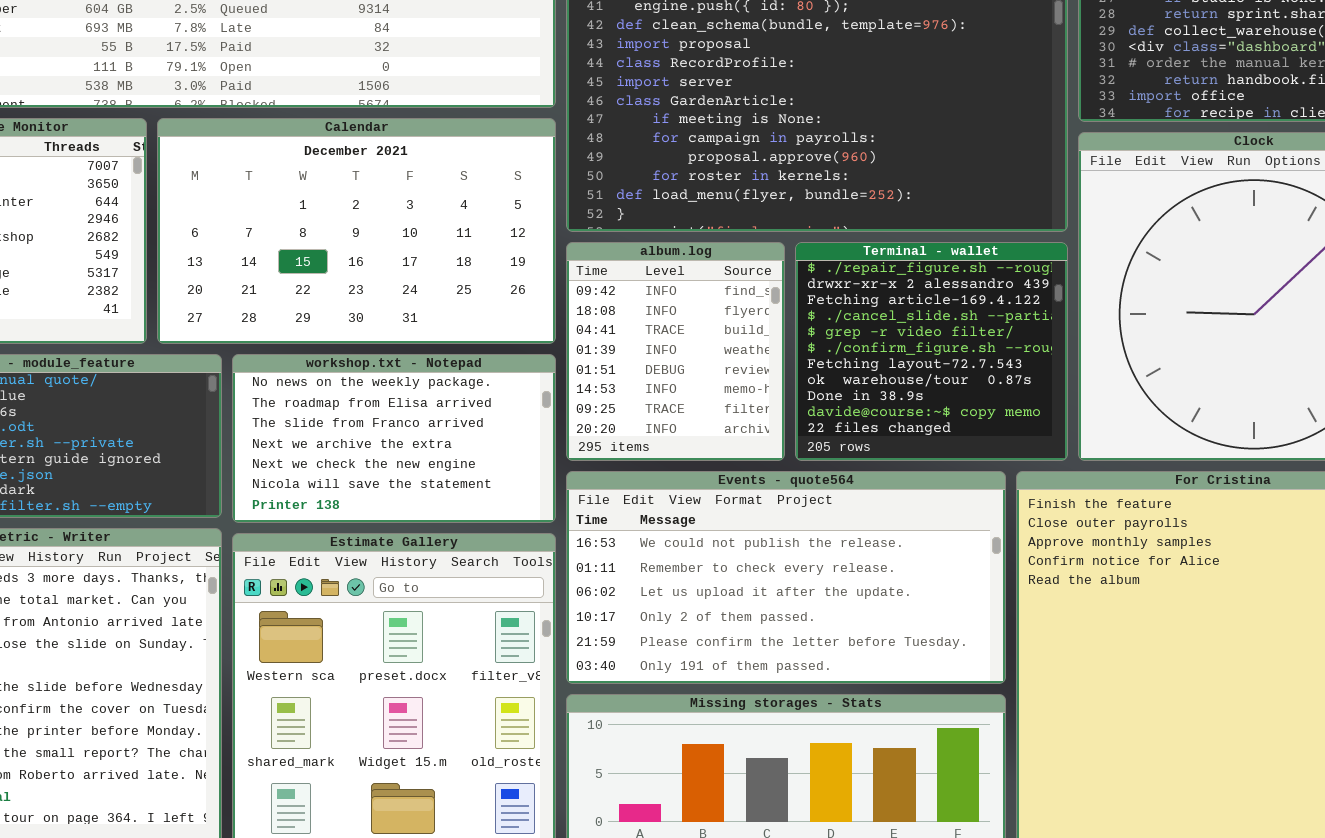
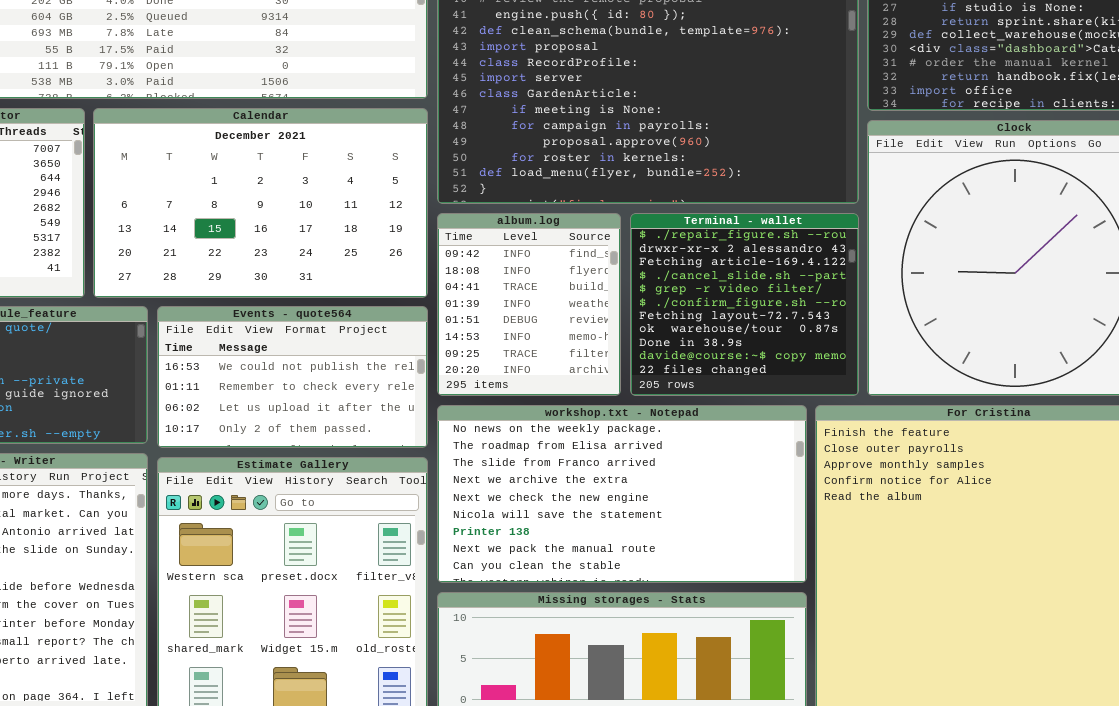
workshop.txt - Notepad: [232,354,556,523] -> [437,405,807,583], moved, resized
Events - quote564: [566,471,1006,684] -> [157,306,428,448], moved, resized

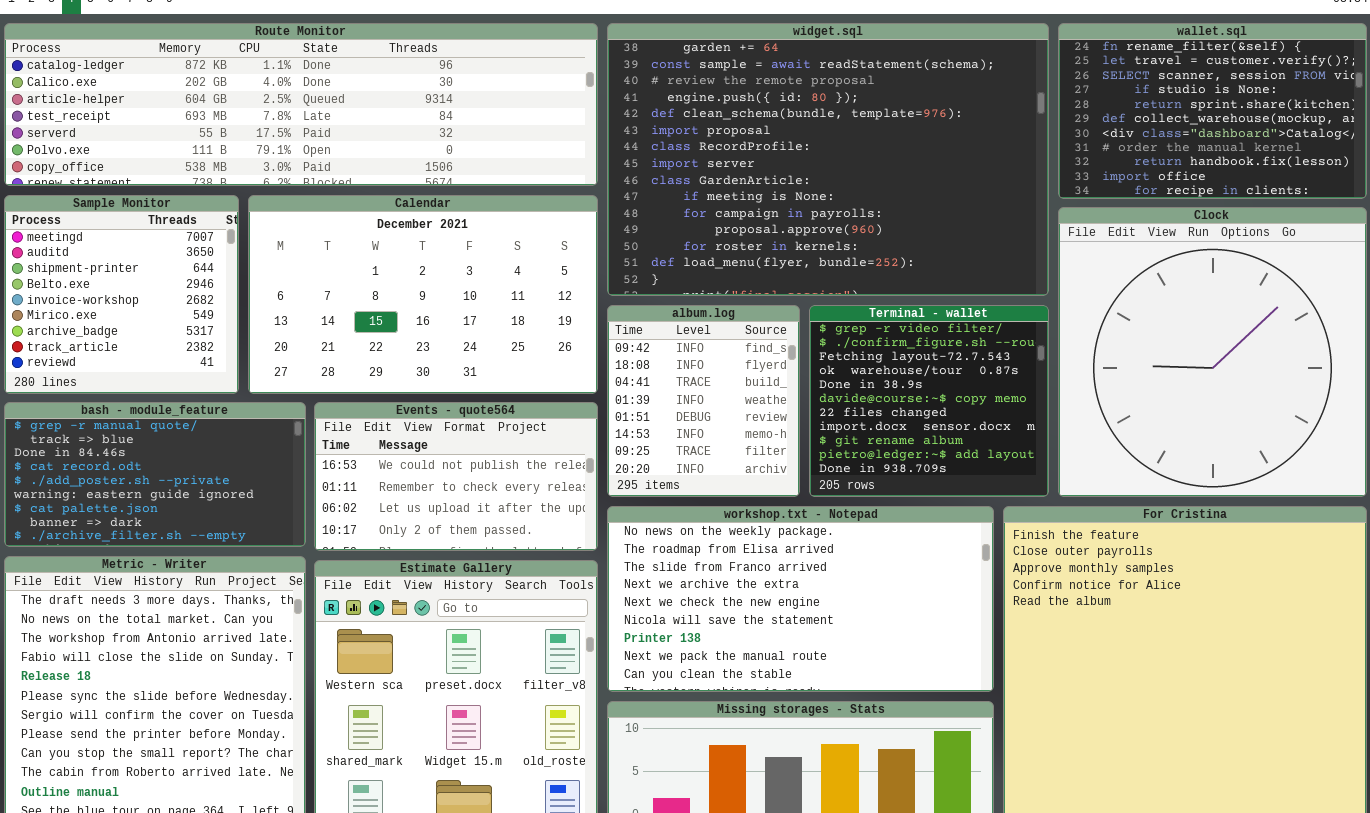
Terminal - wallet: [630,213,859,396] -> [809,305,1049,497], scrolled down 4 rows

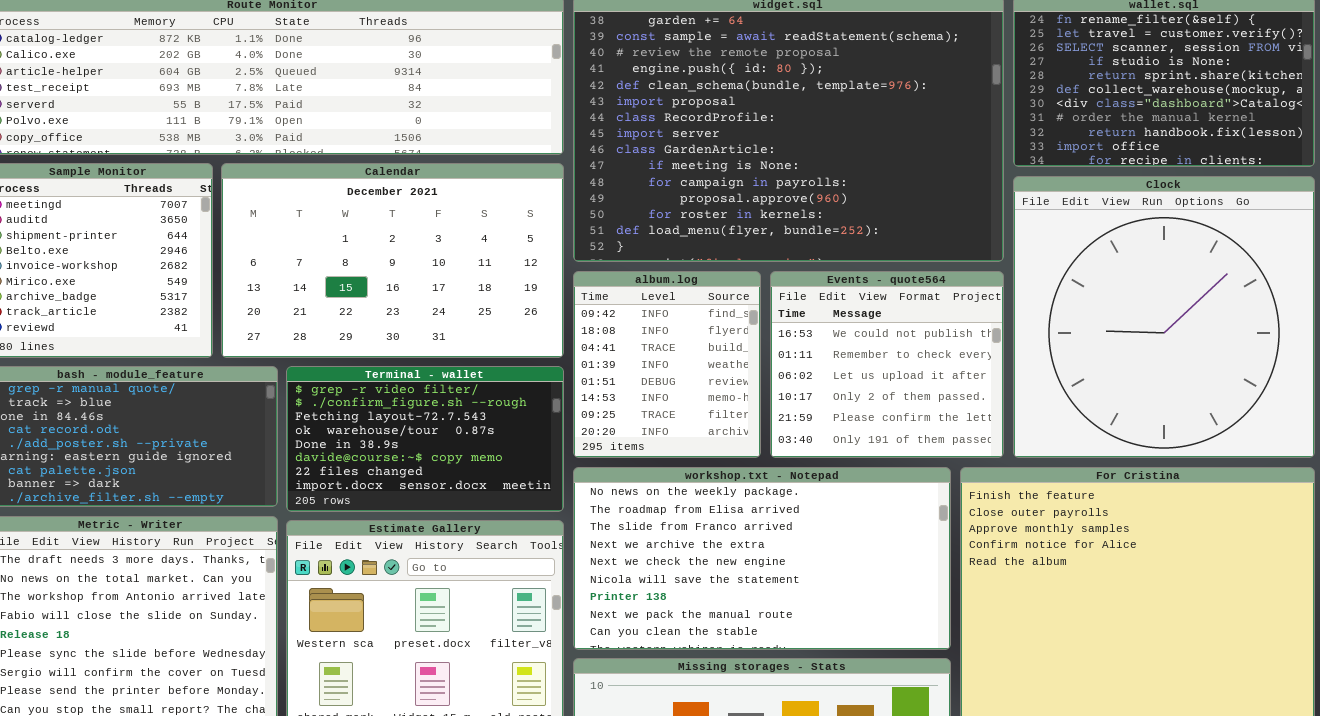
Terminal - wallet: [809,305,1049,497] -> [286,366,564,512], moved, resized
Events - quote564: [314,402,598,551] -> [770,271,1004,458], moved, resized

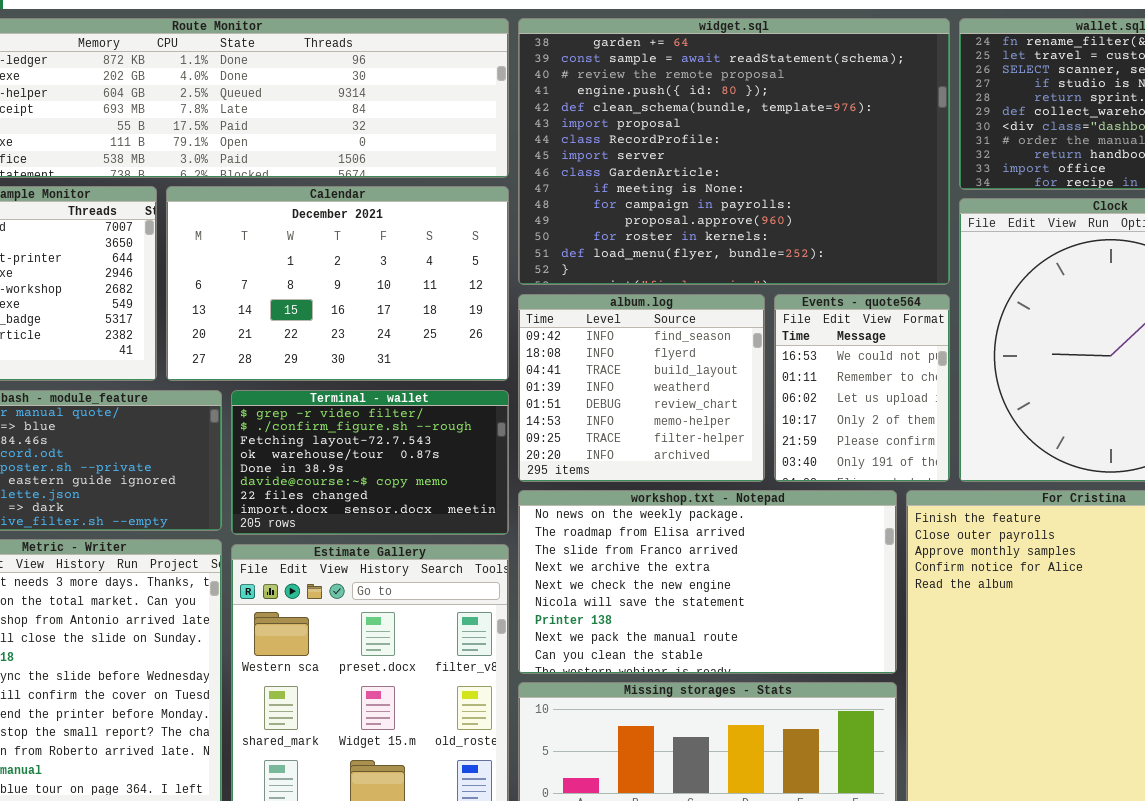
album.log: [573,271,761,458] -> [518,294,765,482], resized
Events - quote564: [770,271,1004,458] -> [774,294,950,482], resized

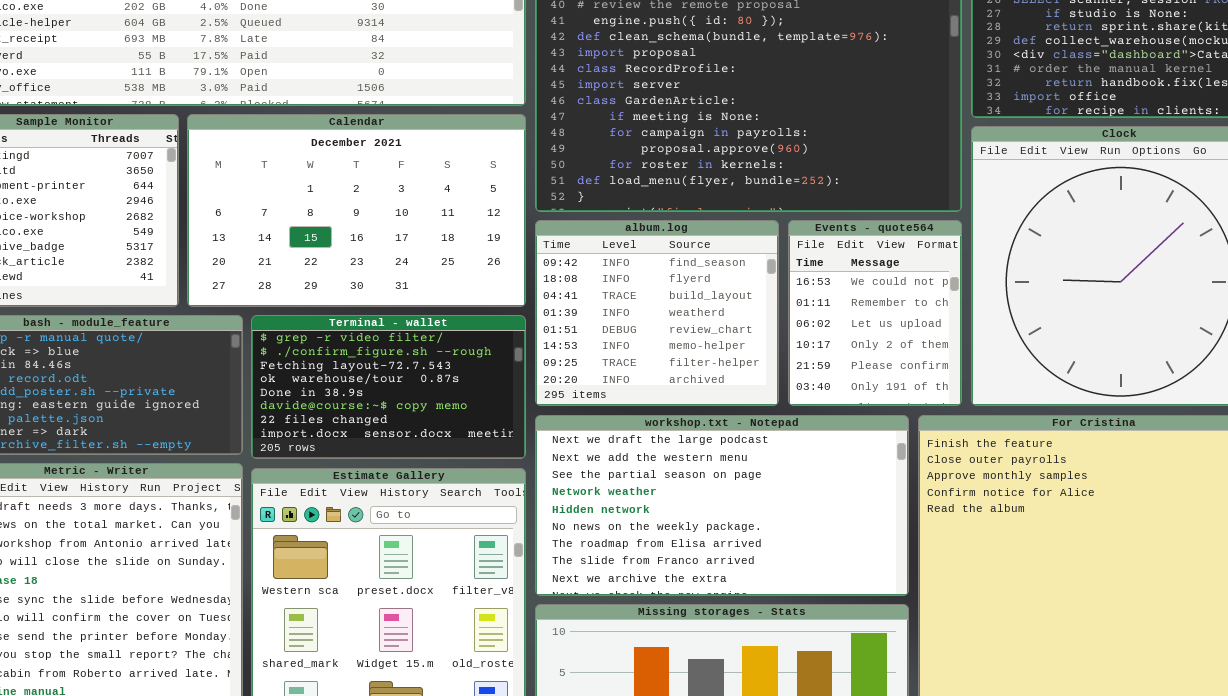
workshop.txt - Notepad: [518,490,897,674] -> [535,415,909,596], scrolled up 5 rows

